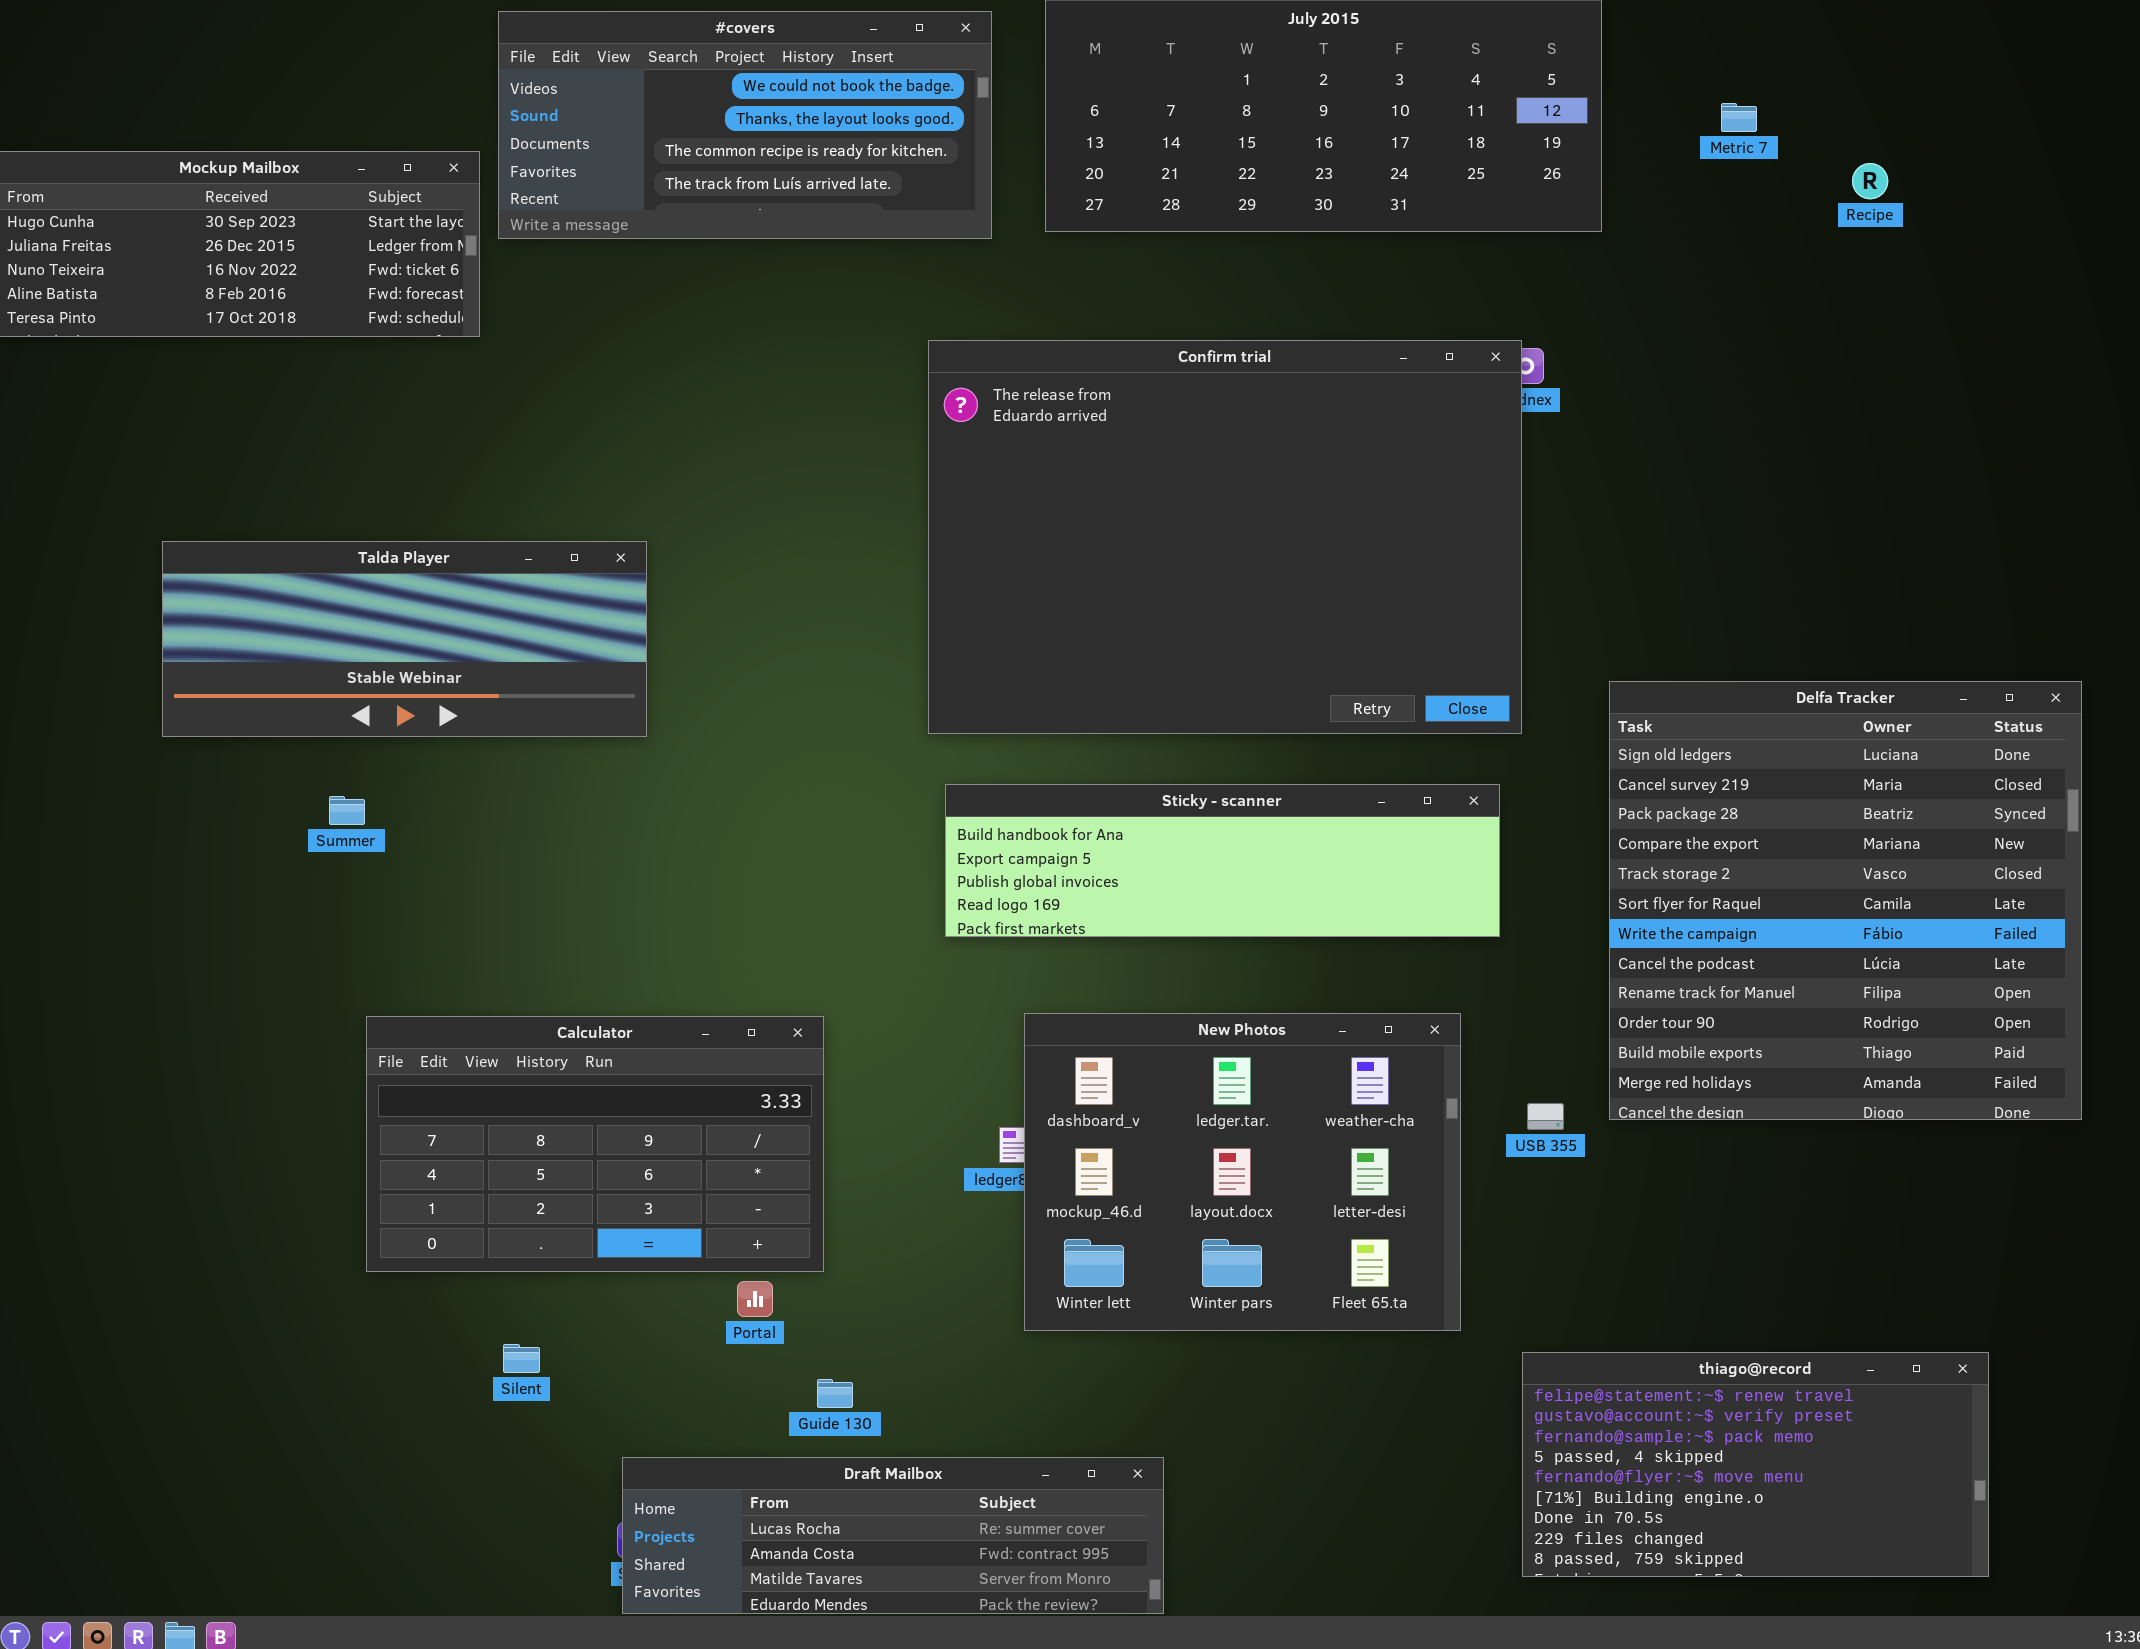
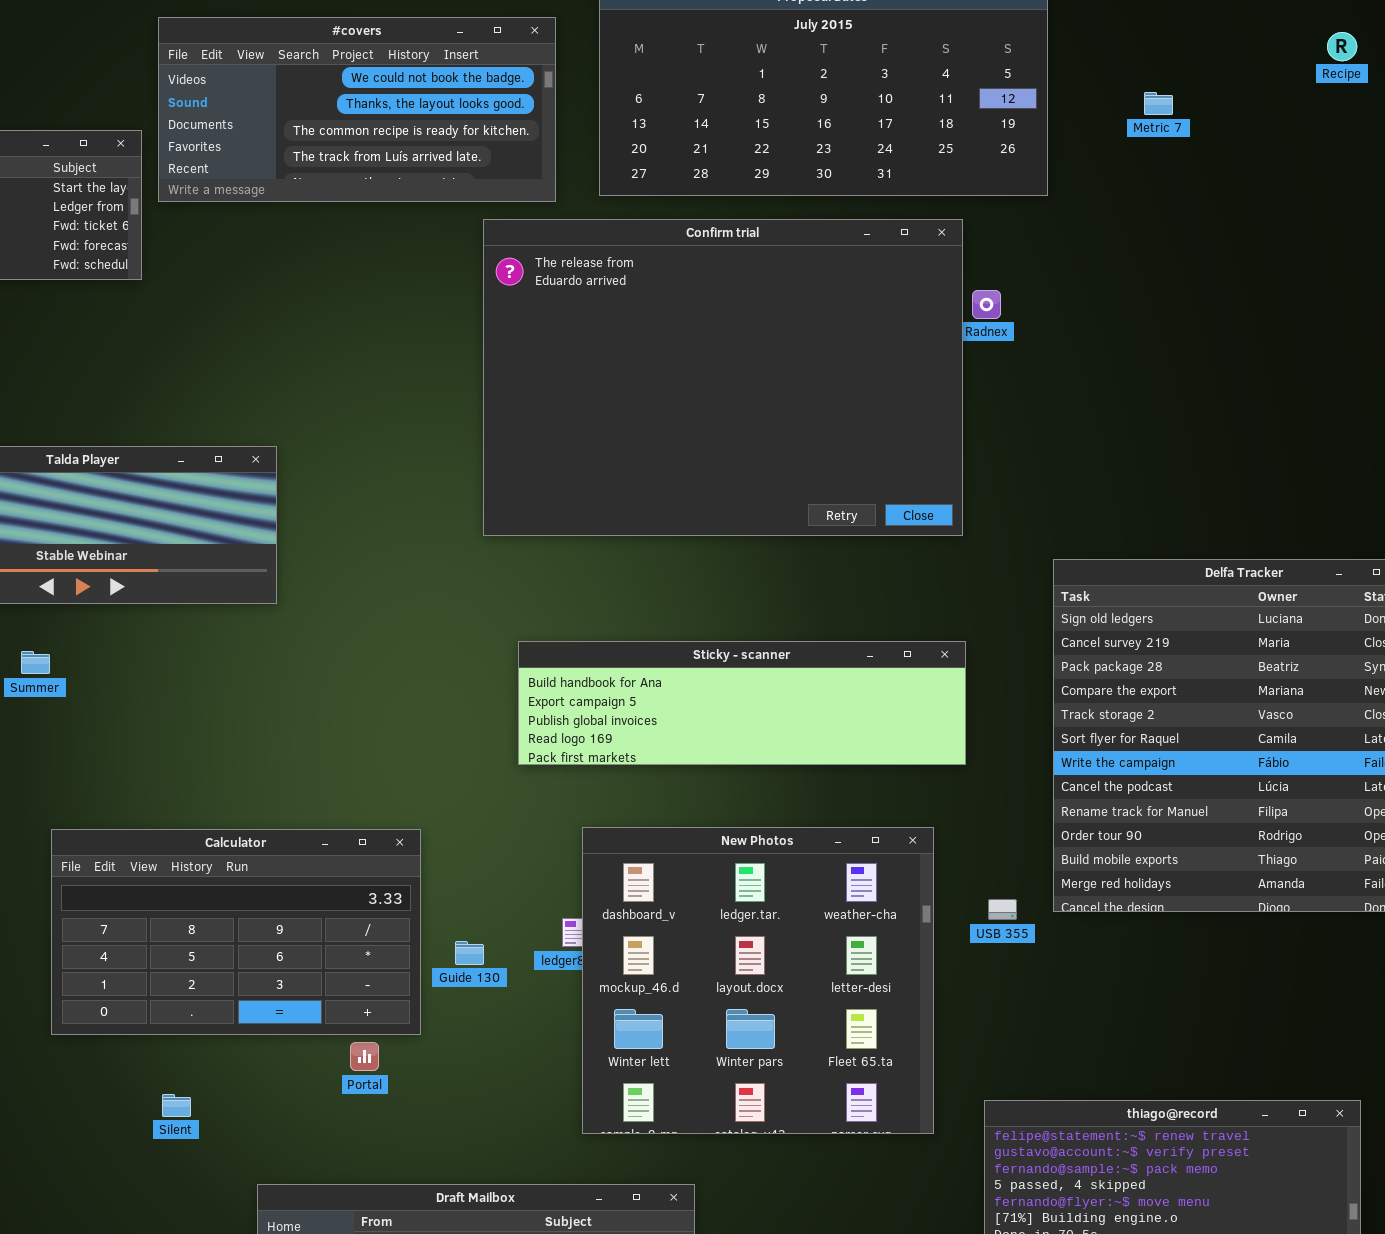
Recipe: [1852,163,1888,199] -> [1327,32,1357,61], moved
Confirm trial: [928,340,1522,734] -> [483,219,963,536], moved
New Photos: [1024,1013,1461,1331] -> [582,827,934,1134], resized
Guide 130: [817,1379,853,1408] -> [455,941,484,965], moved

